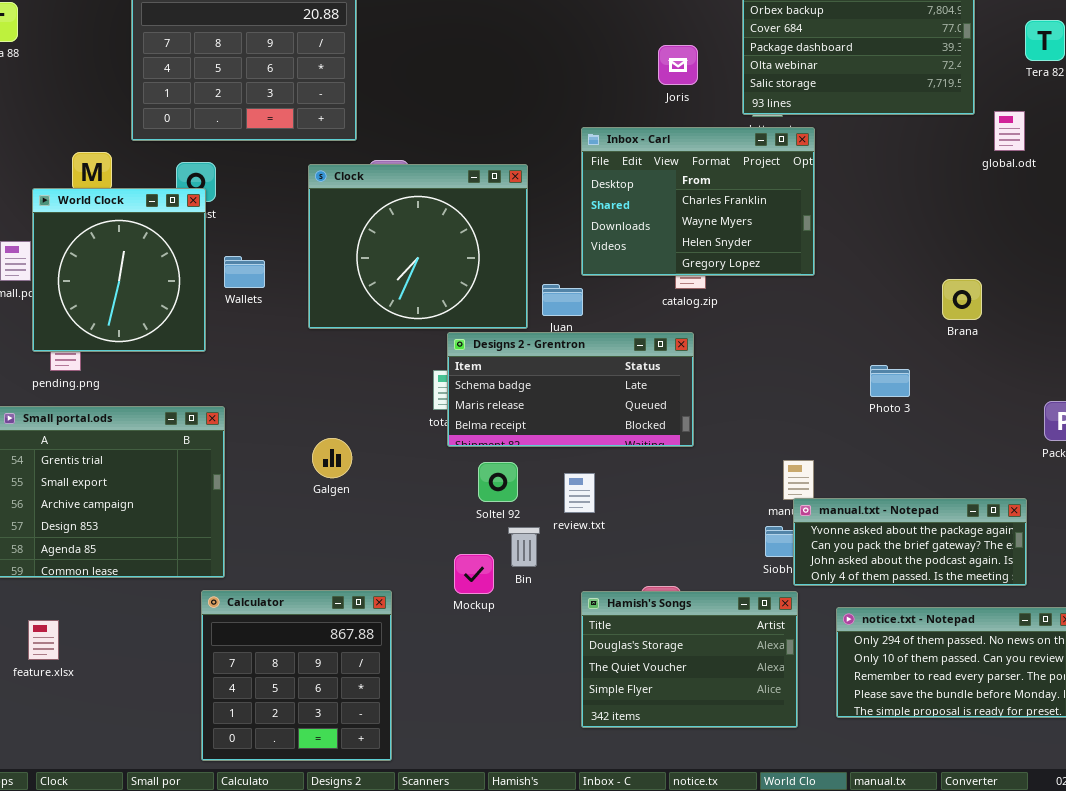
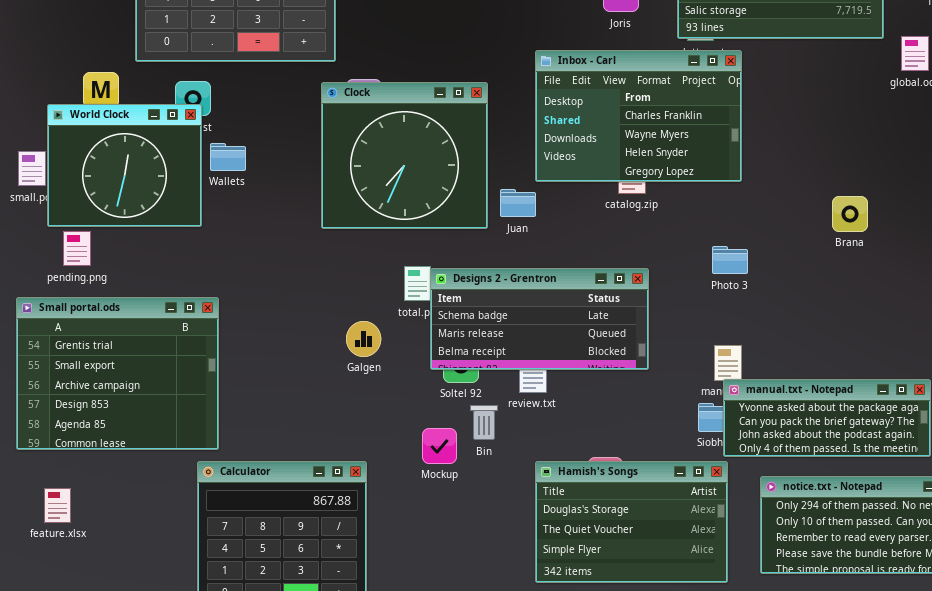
Clock: [308,164,528,329] -> [321,82,488,229], resized
World Clock: [32,188,206,352] -> [47,104,202,227], resized
Wallets: [224,256,265,288] -> [210,143,246,171], moved
Brana: [942,279,982,320] -> [832,196,868,232], moved
Designs 2 - Grentron: [447,332,694,447] -> [430,268,649,370], moved
Photo 3: [870,365,910,397] -> [712,246,748,274], moved
Galgen: [312,438,352,478] -> [346,321,381,357], moved

